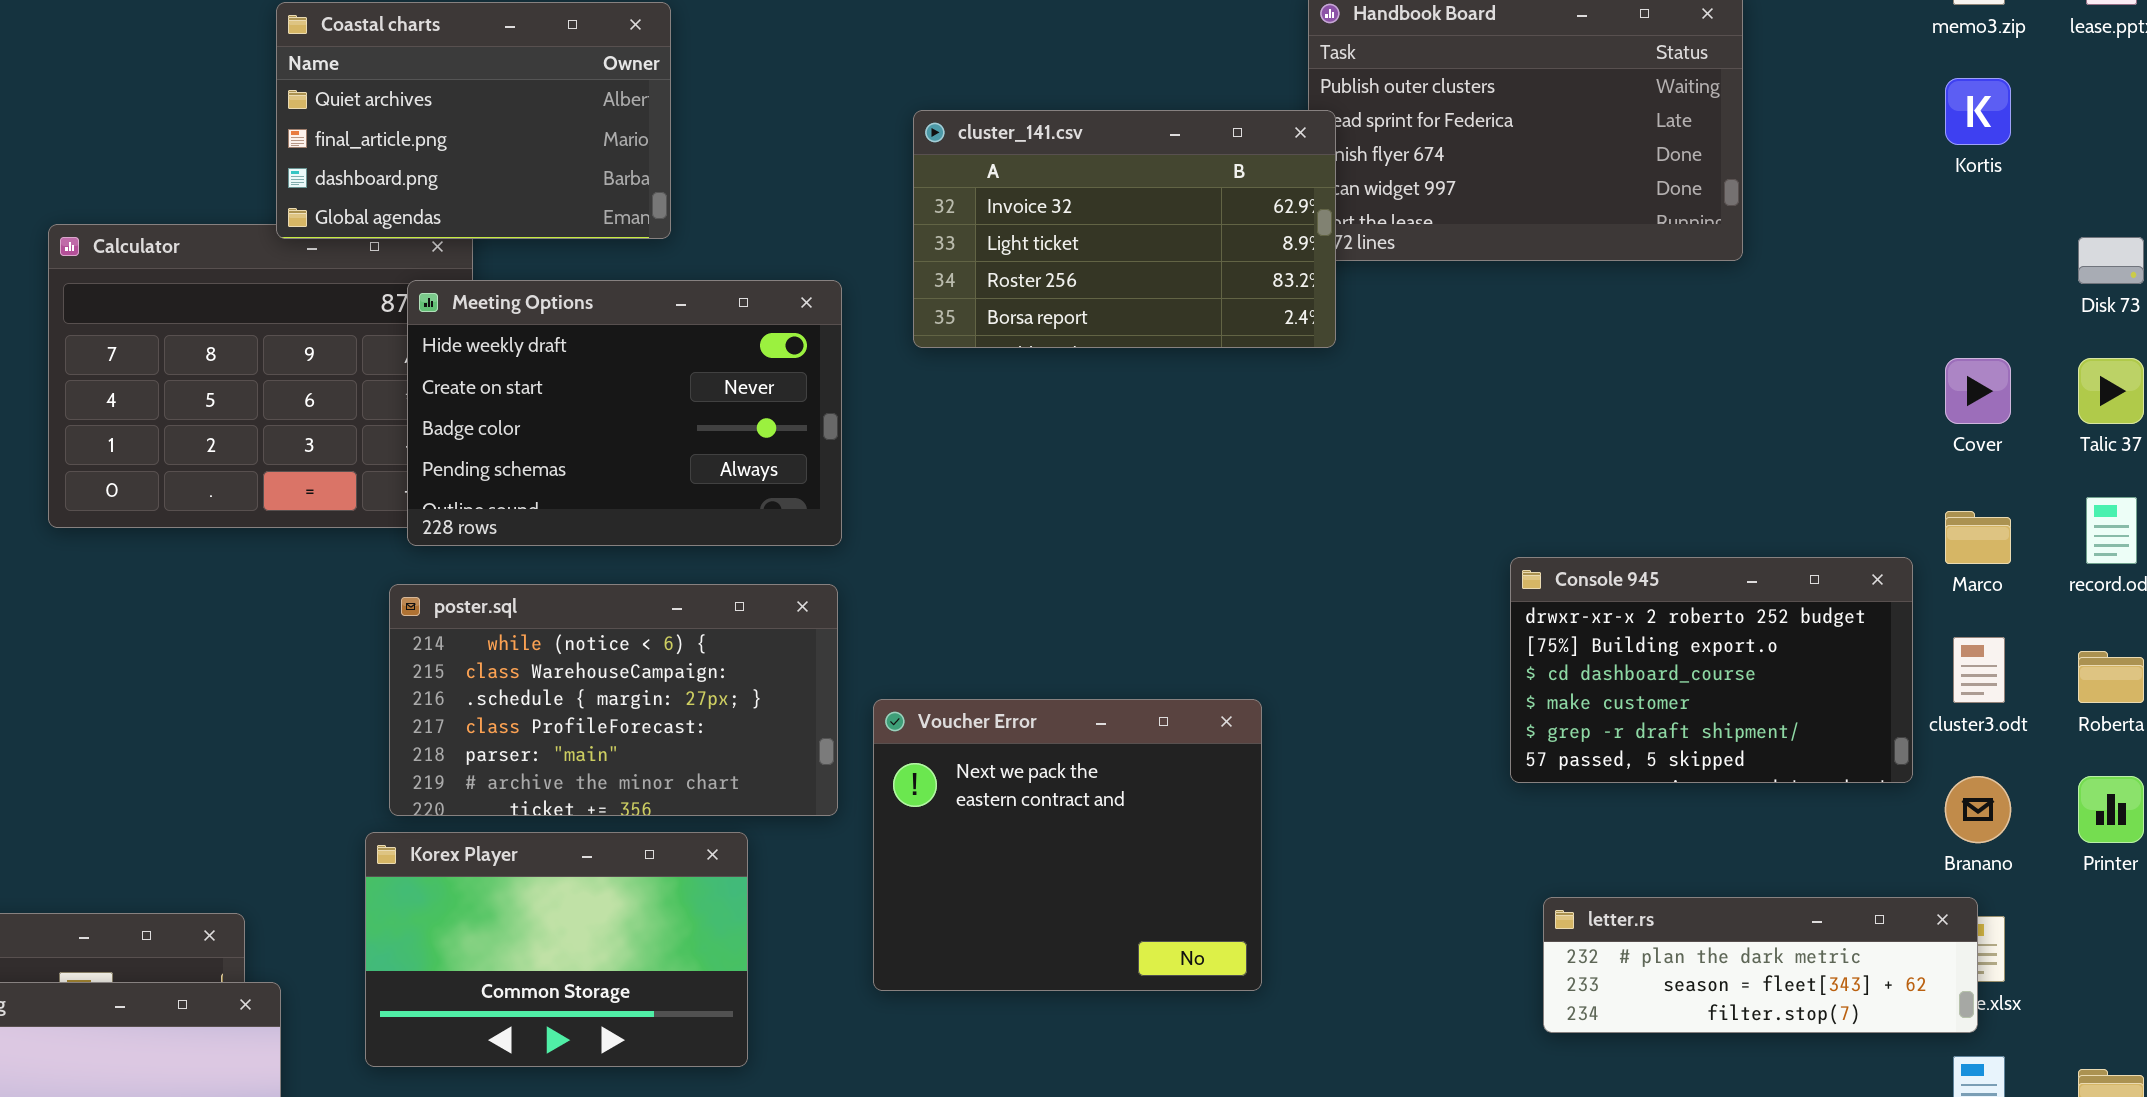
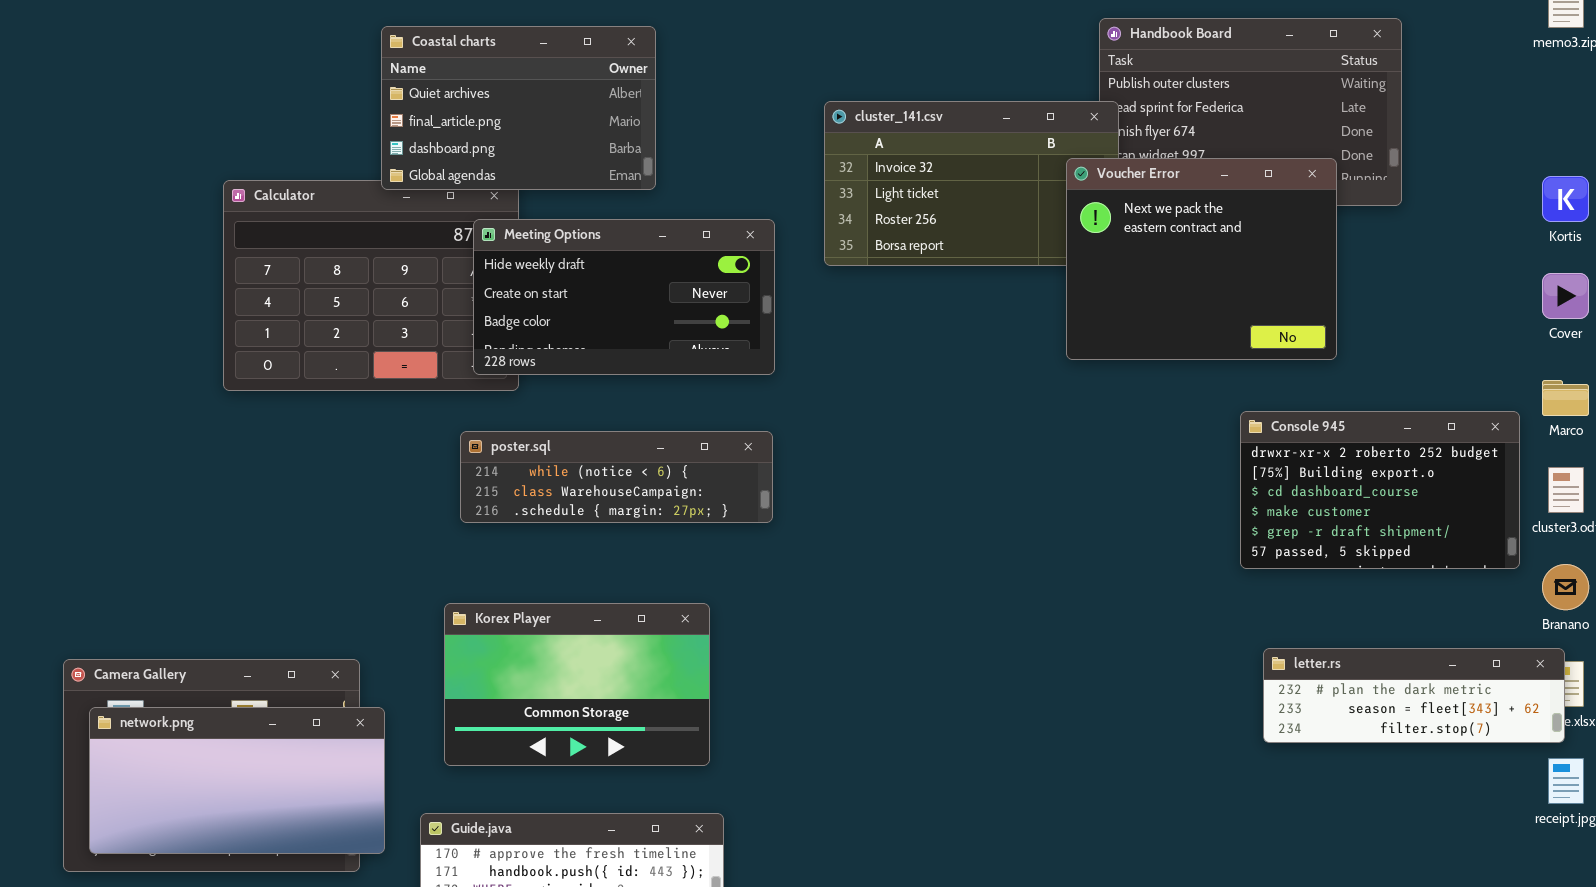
Kortis: [1945,78,2011,145] -> [1542,176,1589,222], moved
Meeting Options: [407,280,842,546] -> [473,219,775,375], resized
poster.sql: [389,584,838,816] -> [460,431,773,523], resized
Voucher Error: [873,699,1262,991] -> [1066,158,1337,360], moved

